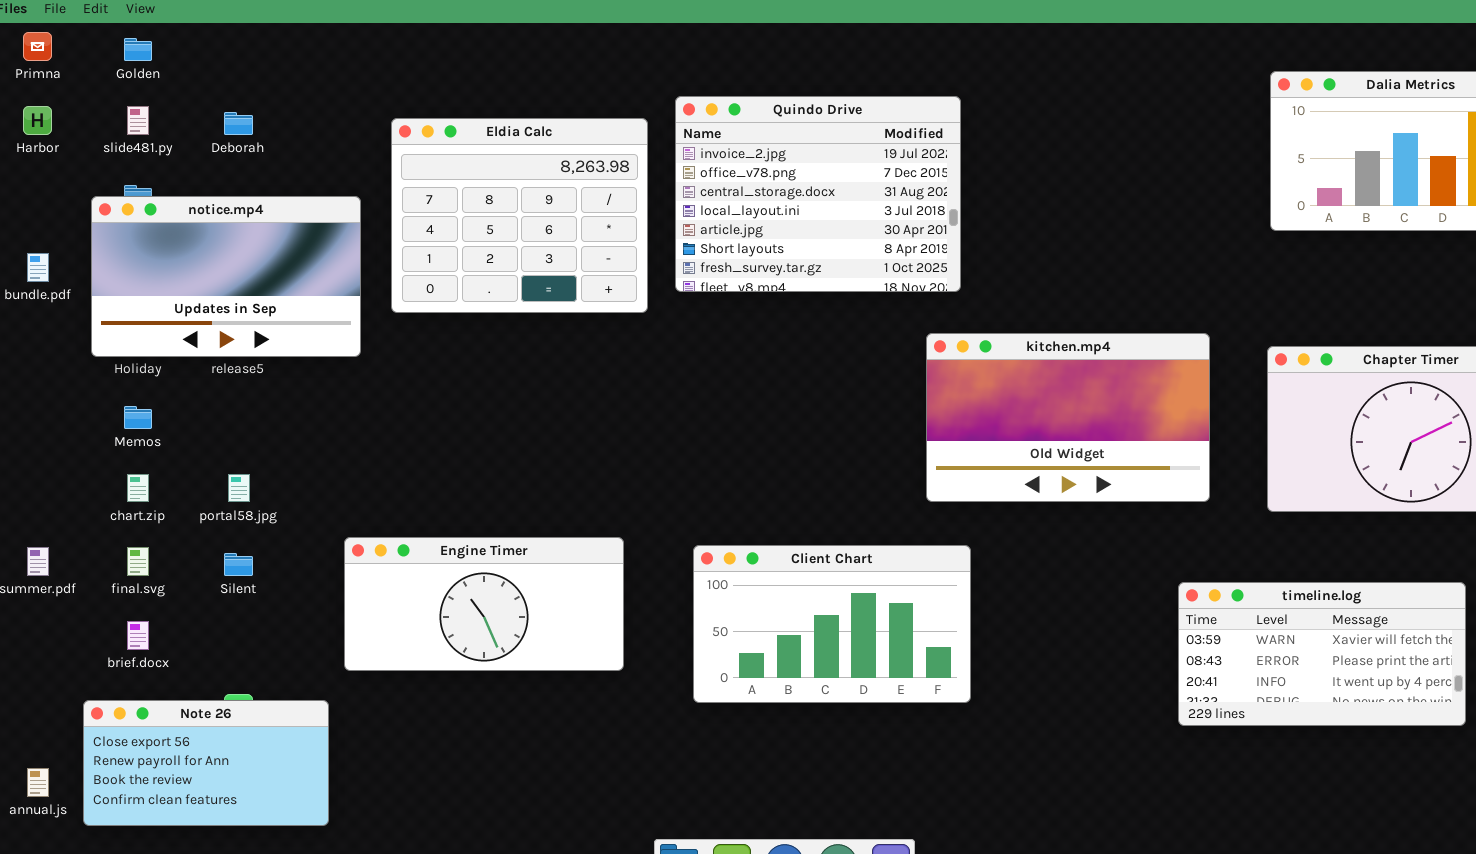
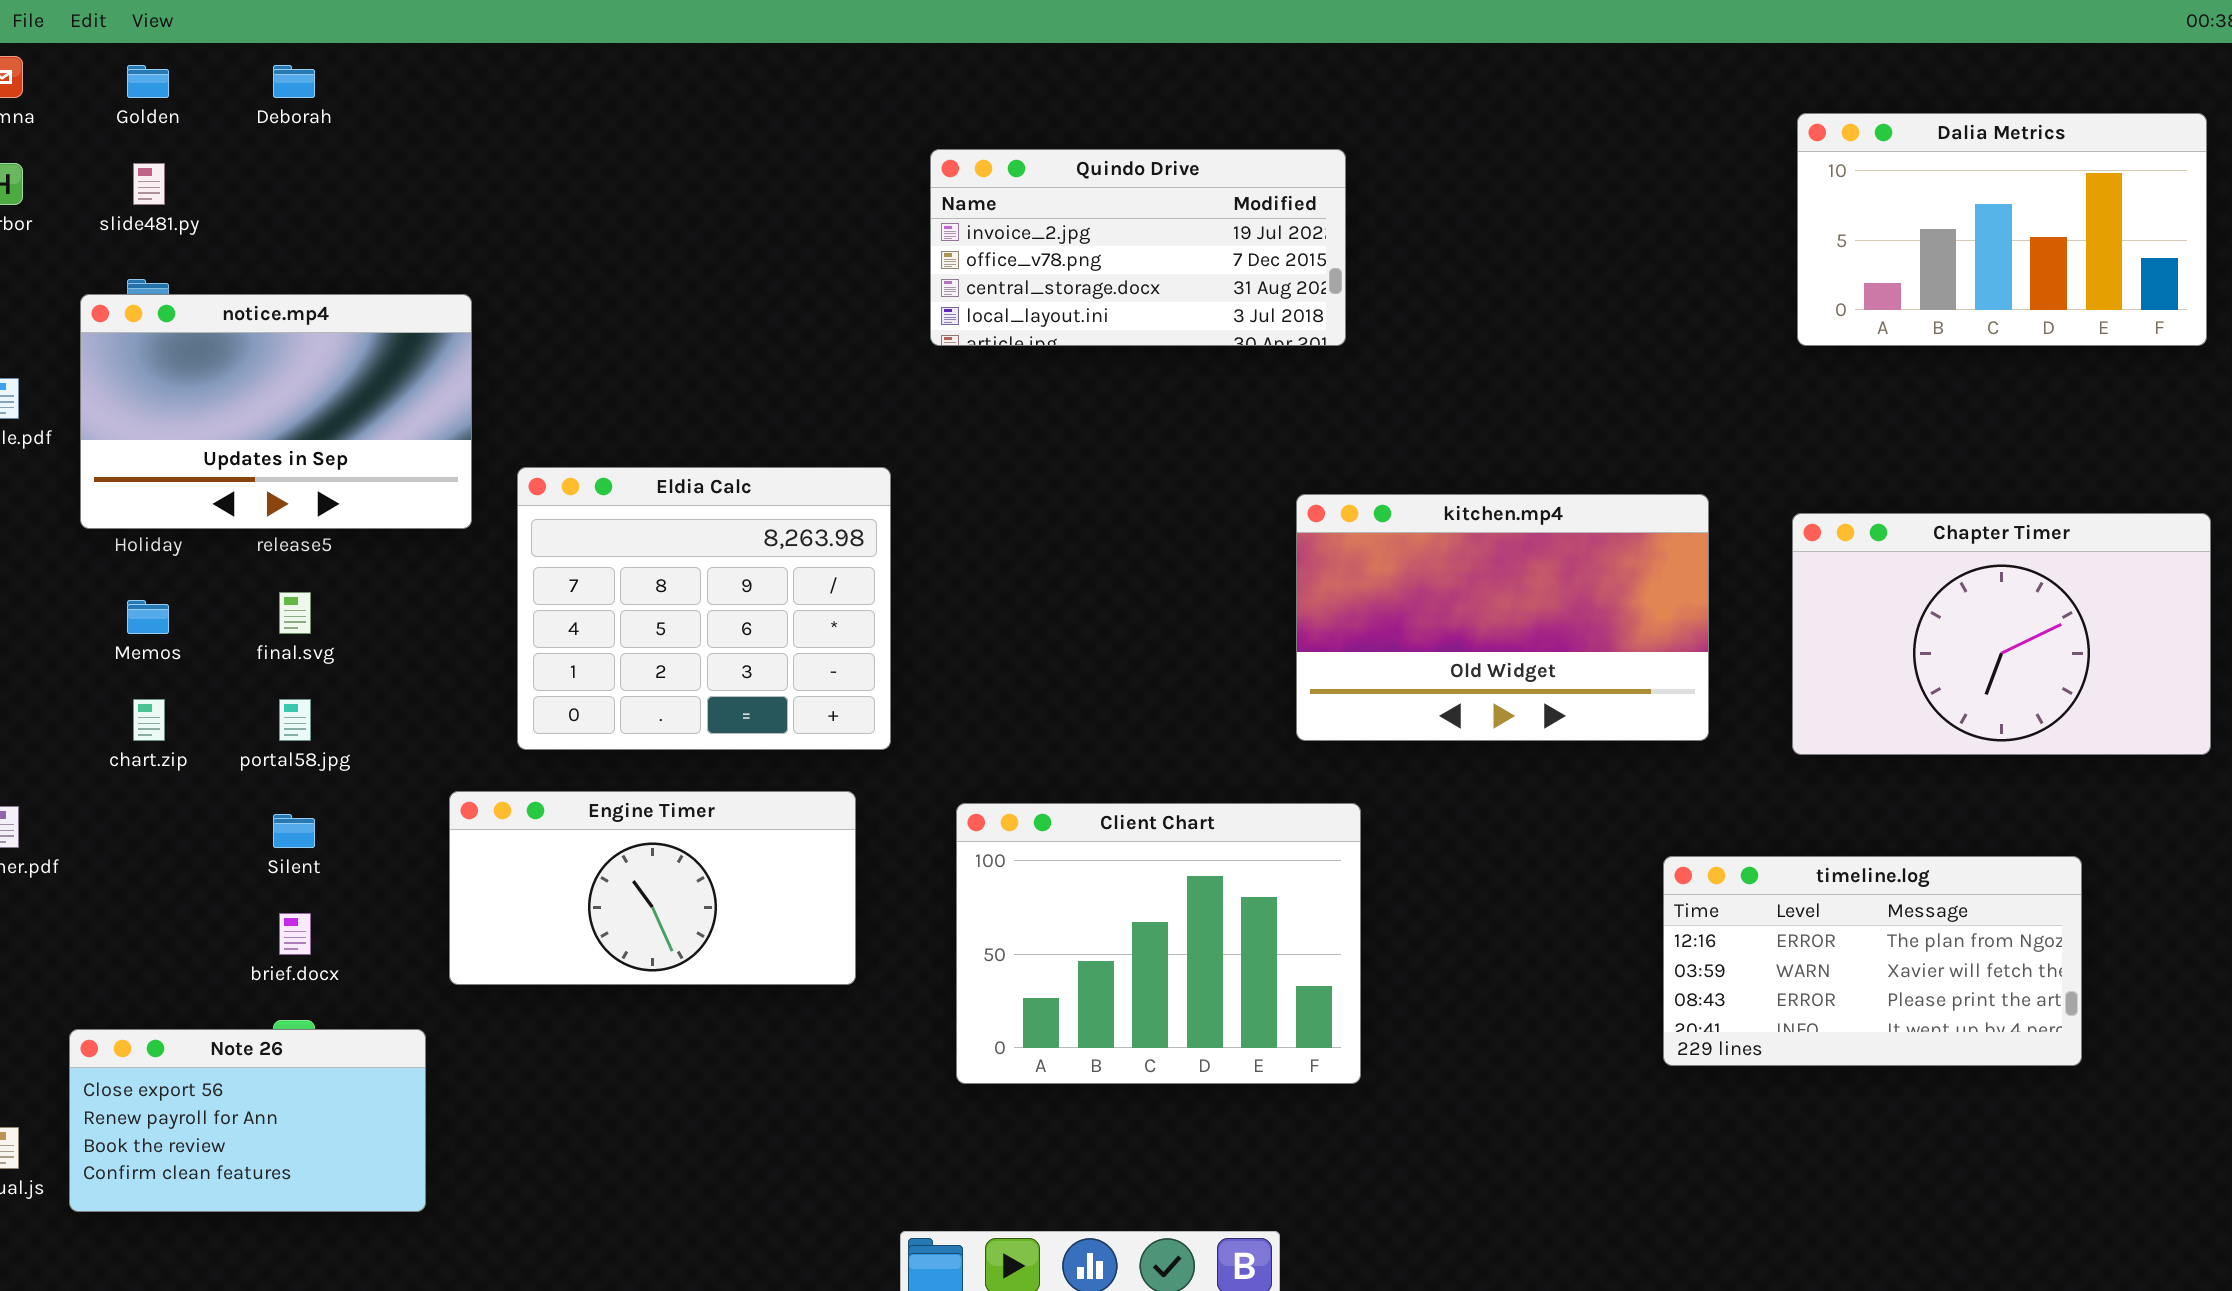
Quindo Drive: [675,96,961,292] -> [930,149,1346,346], resized
Deborah: [224,112,253,135] -> [273,65,315,98], moved
Eldia Calc: [391,118,648,313] -> [517,467,891,750], moved
Client Chart: [693,545,971,703] -> [956,803,1361,1084], resized
final.svg: [127,547,149,576] -> [279,592,311,634], moved
timeline.log: [1178,582,1466,726] -> [1663,856,2082,1066], scrolled up 1 row
brief.docx: [127,621,149,650] -> [279,913,311,955], moved

